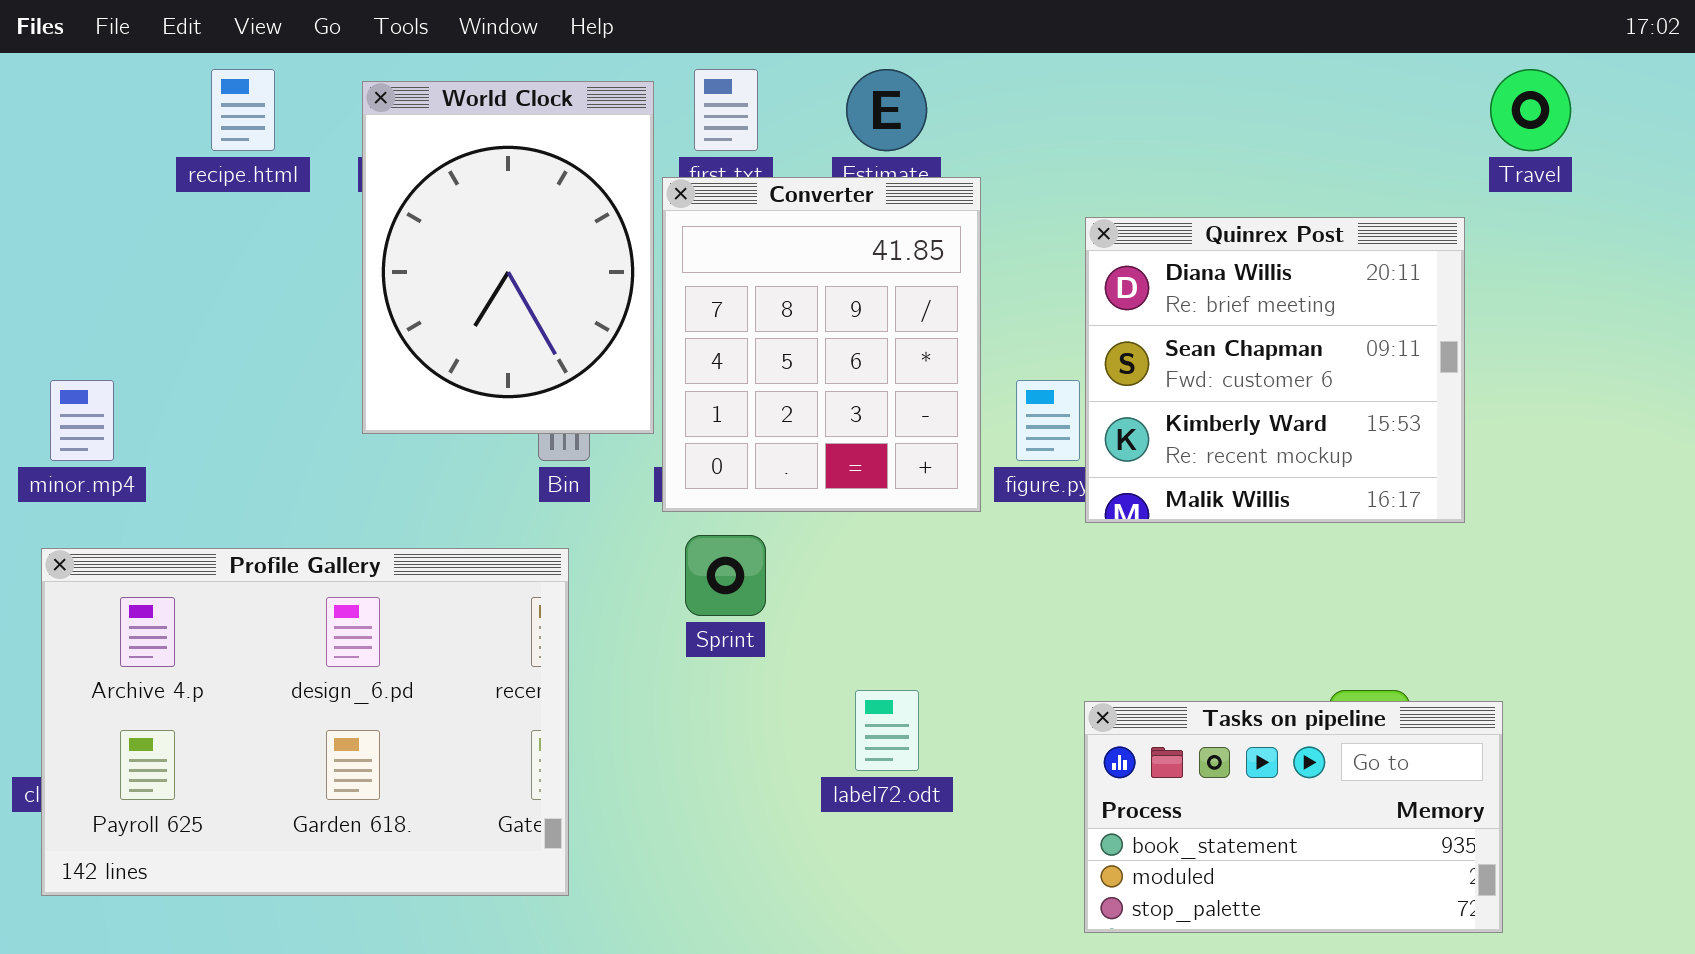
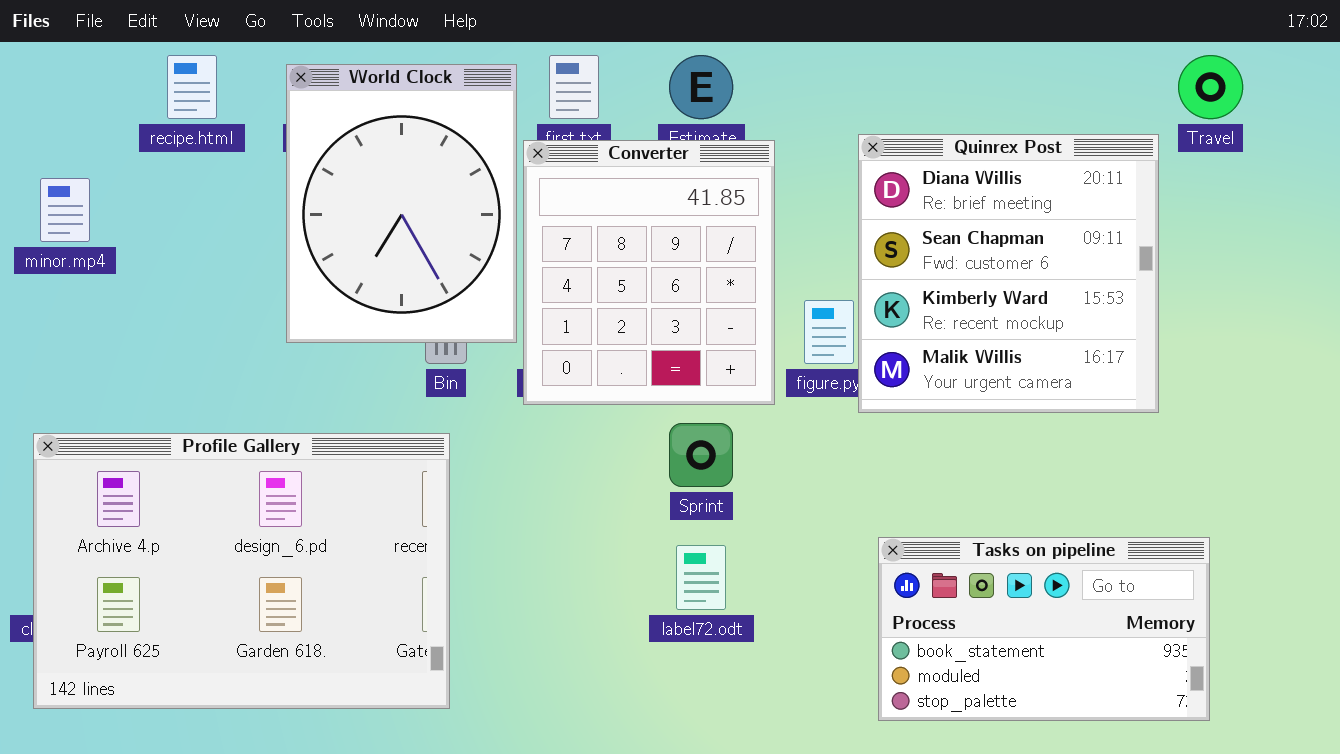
Quinrex Post: [1085,217,1465,523] -> [858,134,1159,413], resized
minor.mp4: [50,380,114,461] -> [40,178,90,242], moved
Sprint: [685,535,766,616] -> [669,423,733,487], moved
Tasks on pipeline: [1084,701,1503,933] -> [878,537,1210,721], moved

